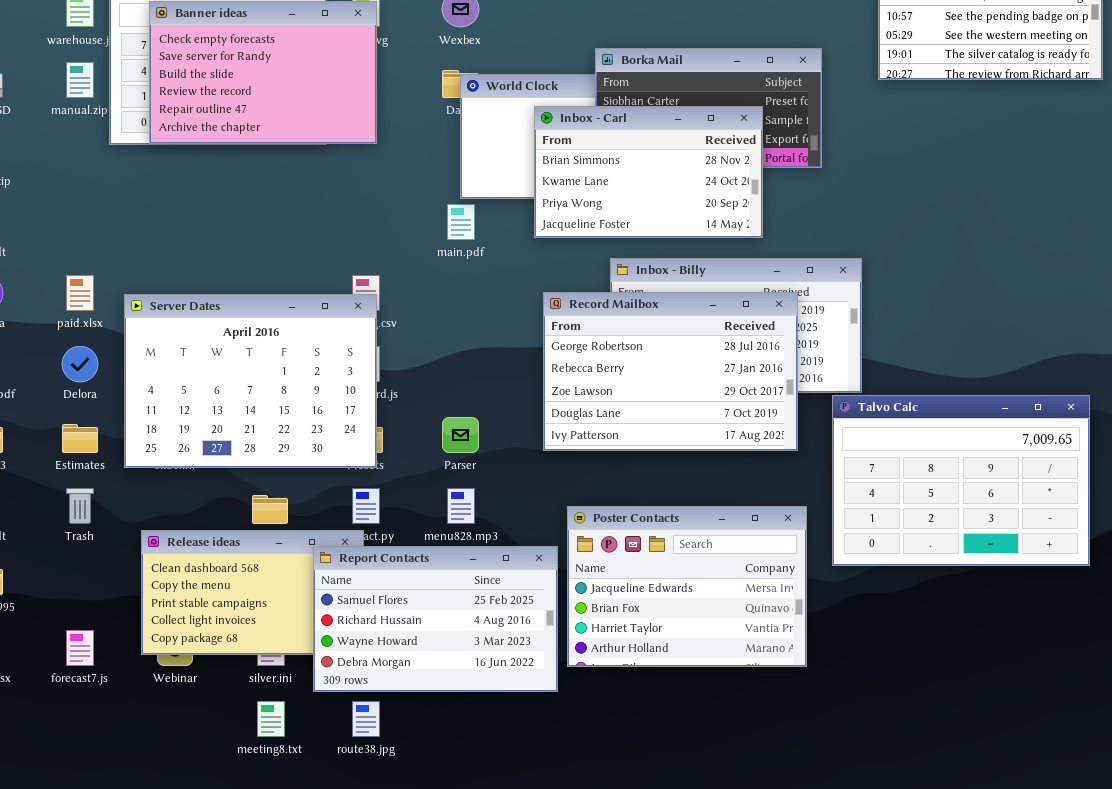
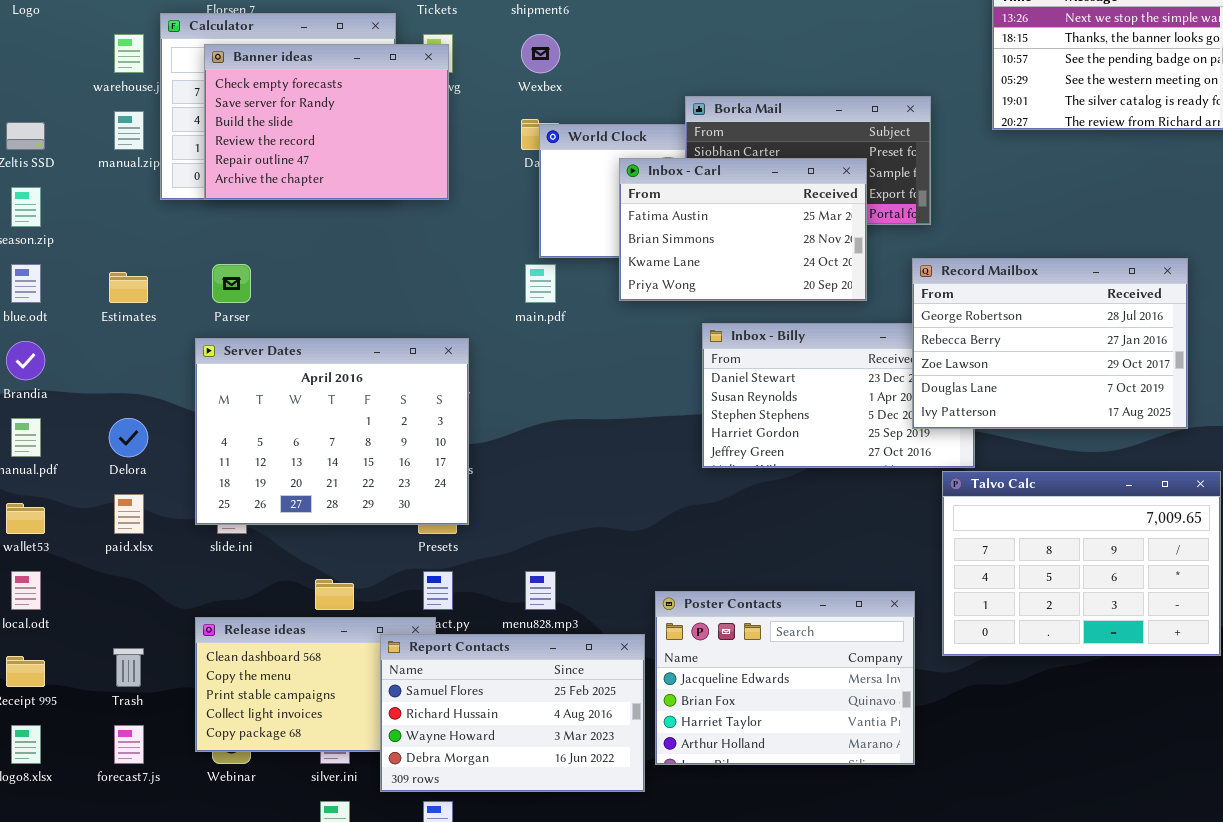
Inbox - Carl: [534,106,763,238] -> [619,158,867,301], scrolled up 1 row
paid.xlsx: [66,275,94,311] -> [114,494,144,534], moved
Record Mailbox: [543,292,798,451] -> [912,258,1188,429], moved
Server Dates: [124,294,377,468] -> [195,338,469,525], moved
Parser: [442,417,479,453] -> [212,264,251,303], moved
Estimates: [62,424,98,453] -> [109,272,148,303], moved
Trash: [66,488,94,524] -> [113,648,144,687], moved

